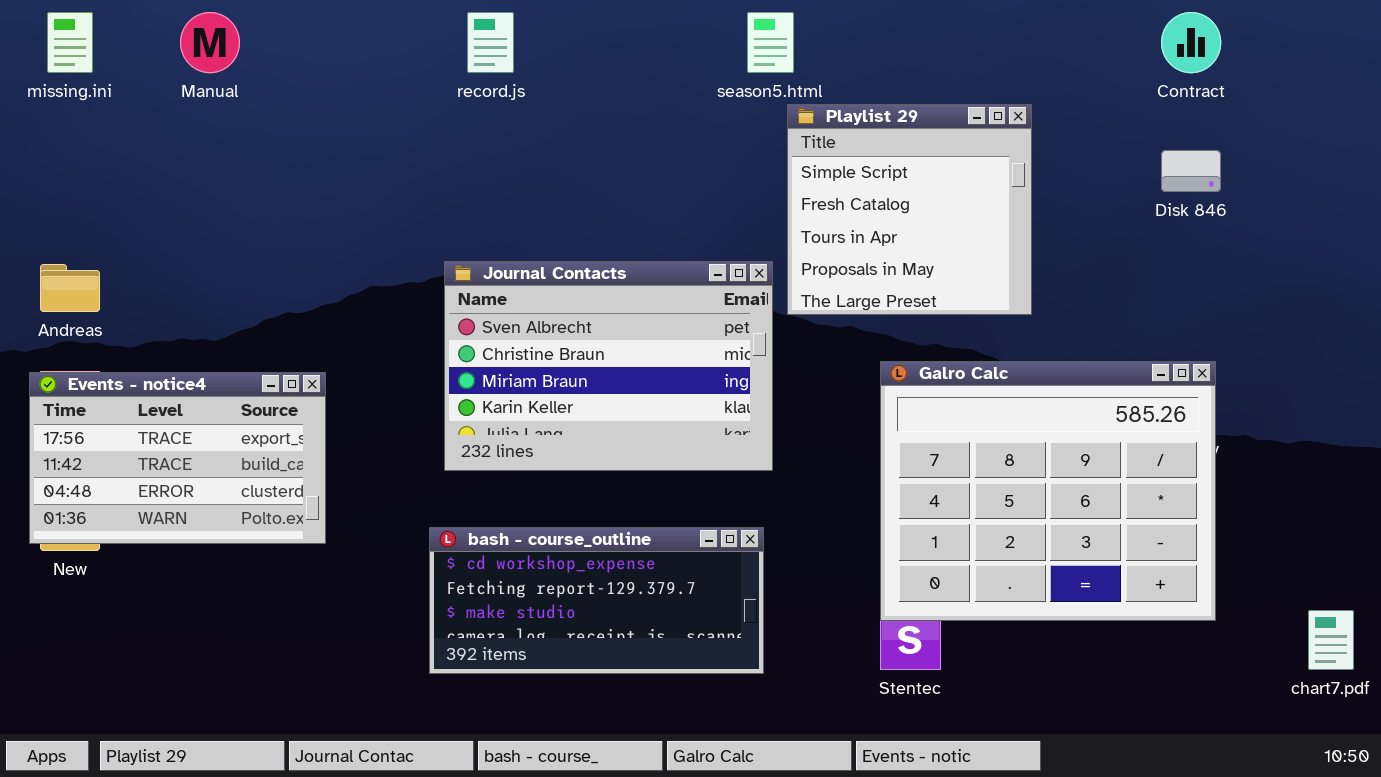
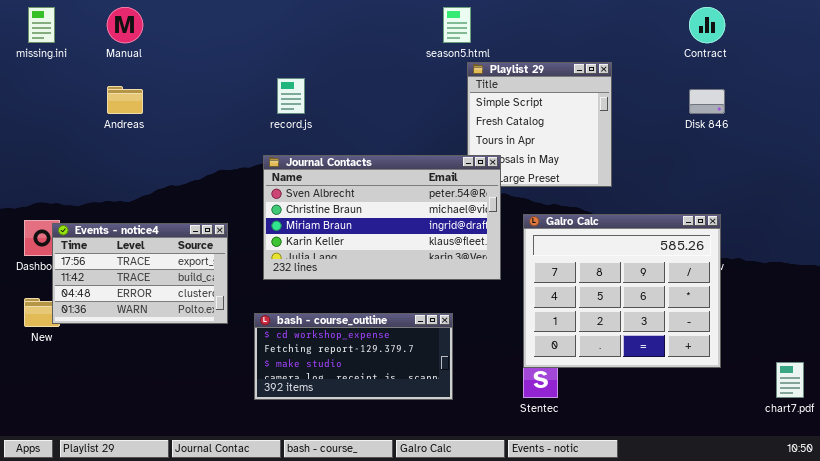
record.js: [467,12,514,73] -> [277,78,305,114], moved
Journal Contacts: [444,261,773,471] -> [263,155,501,280], resized
Andreas: [40,264,100,312] -> [107,86,143,114], moved
Events - notice4: [29,372,326,544] -> [52,223,228,324], moved

